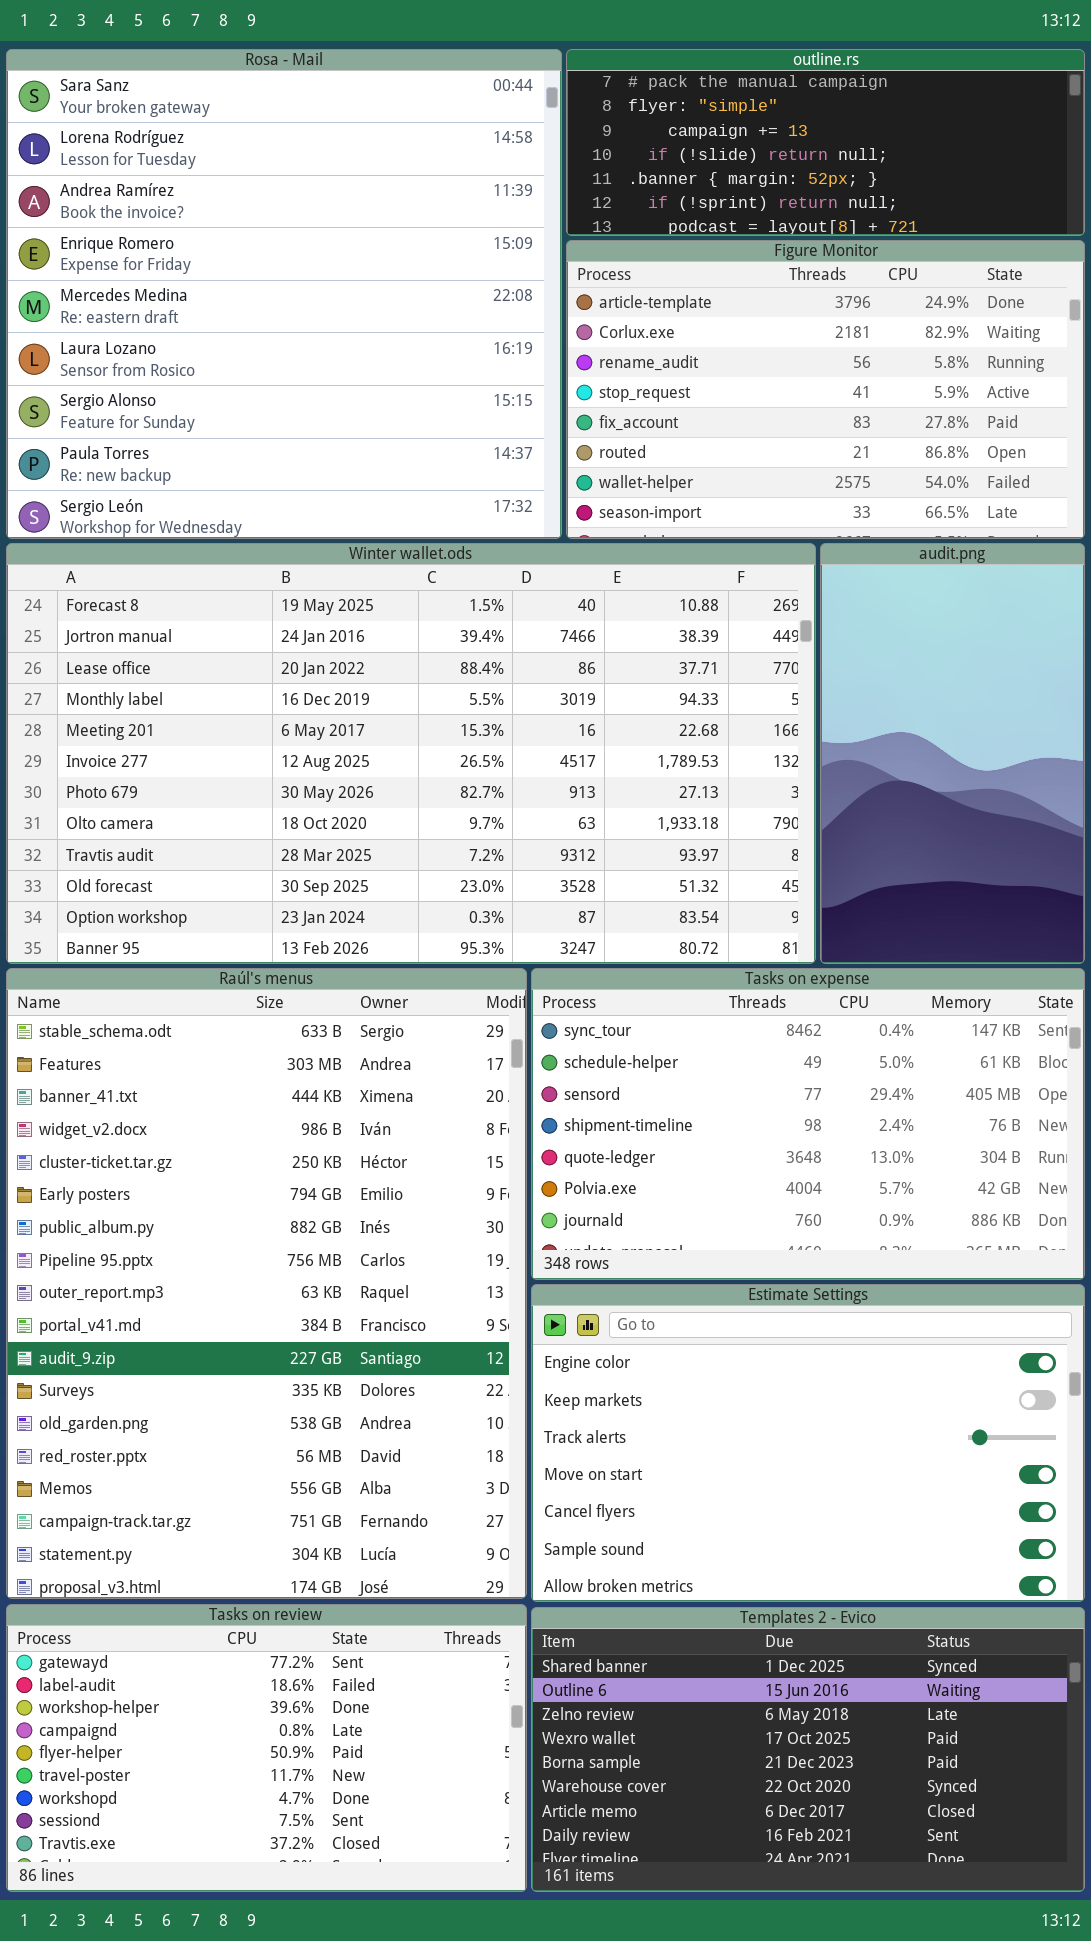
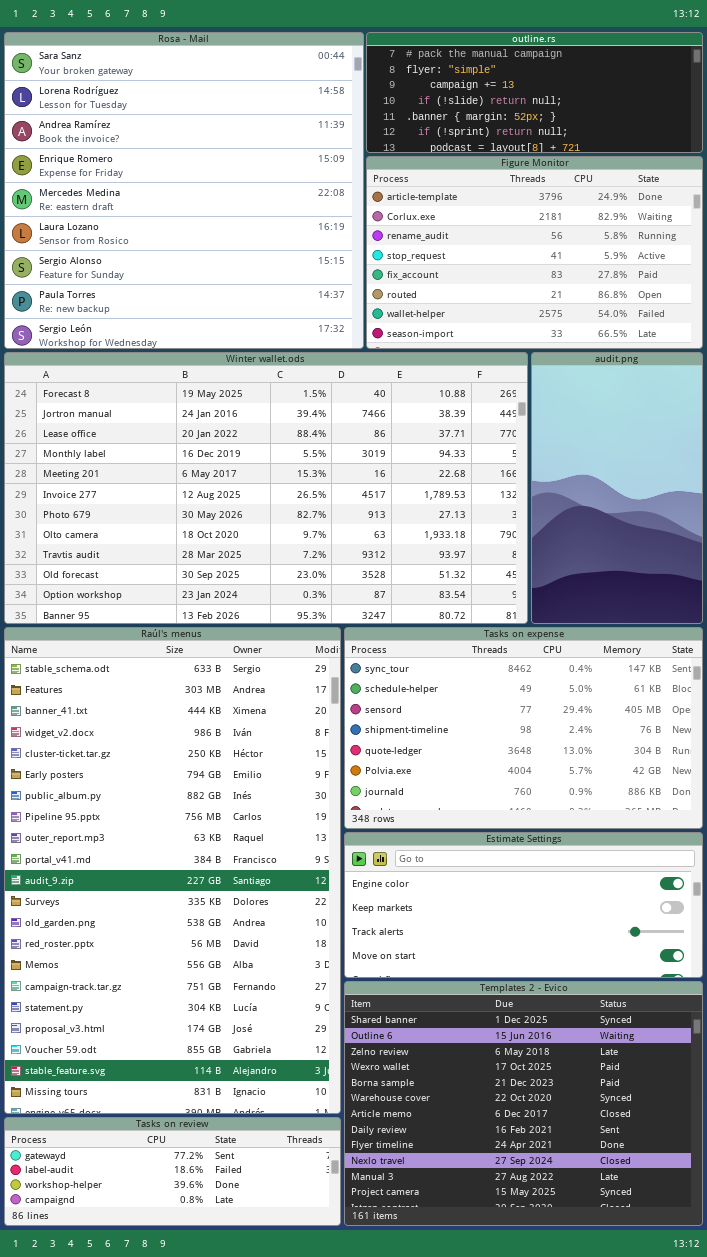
Raúl's menus: [6,968,527,1599] -> [4,627,341,1114], resized
Estimate Settings: [531,1284,1085,1602] -> [344,832,703,978], resized
Tasks on review: [6,1604,527,1892] -> [4,1117,341,1226], resized
Templates 2 - Evico: [531,1607,1085,1892] -> [344,981,703,1226], resized

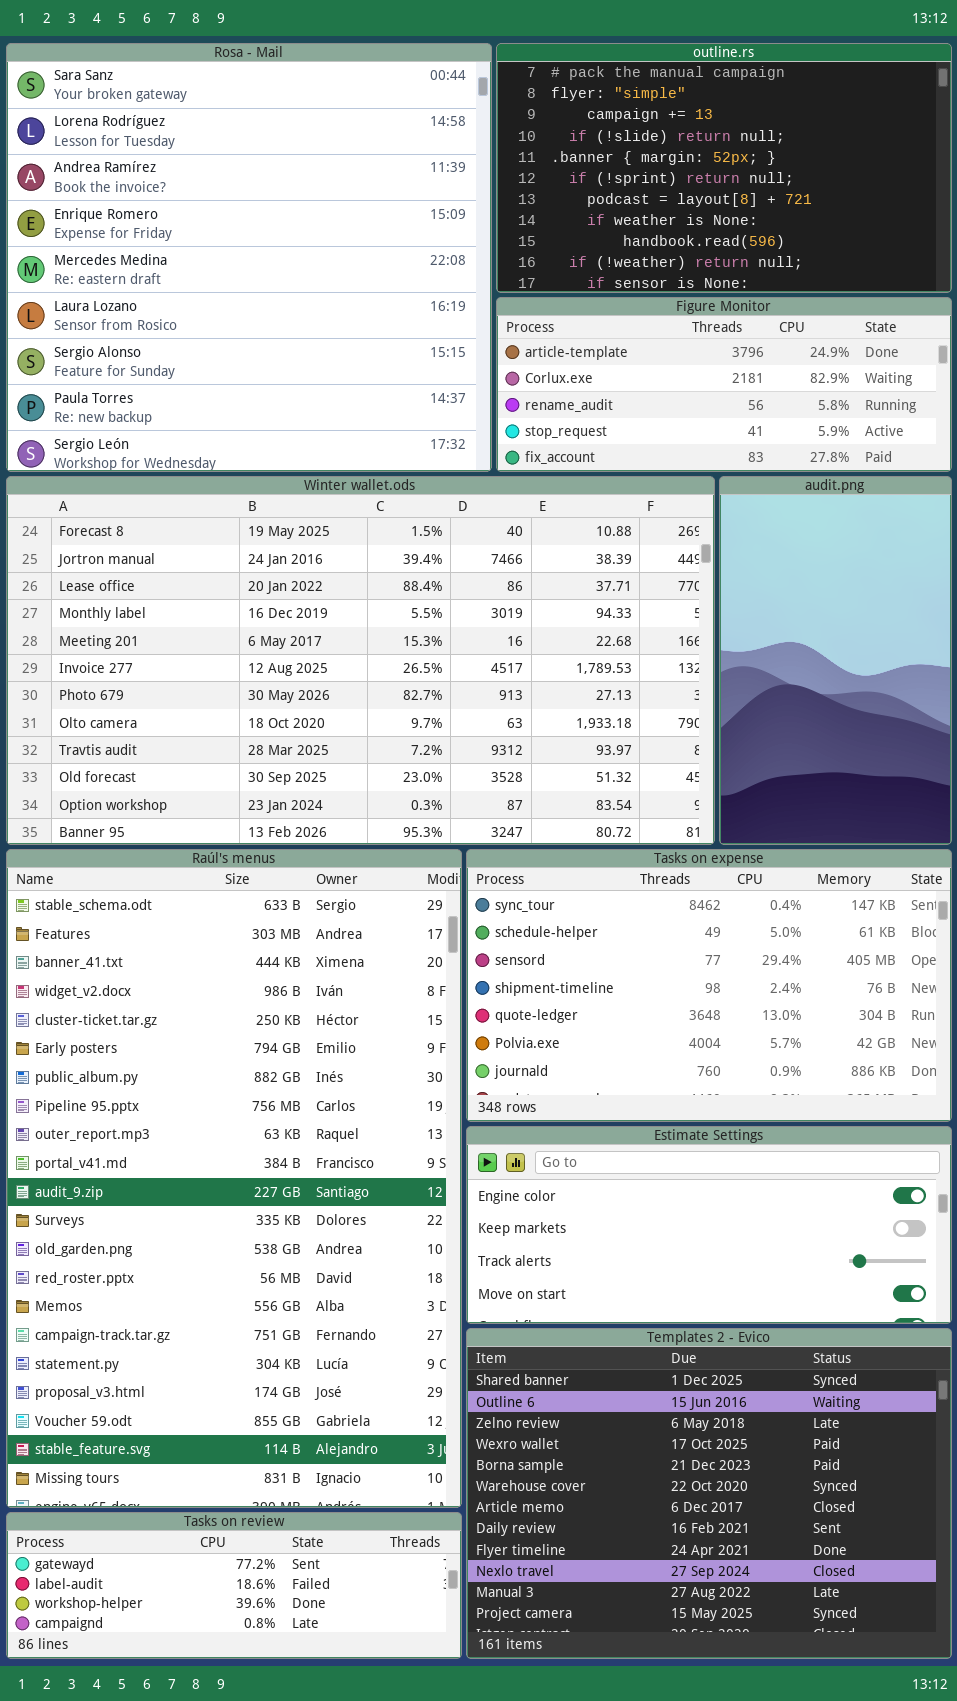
outline.rs: [366,32,703,153] -> [496,43,952,293], resized
Figure Monitor: [366,156,703,349] -> [496,297,952,472], resized

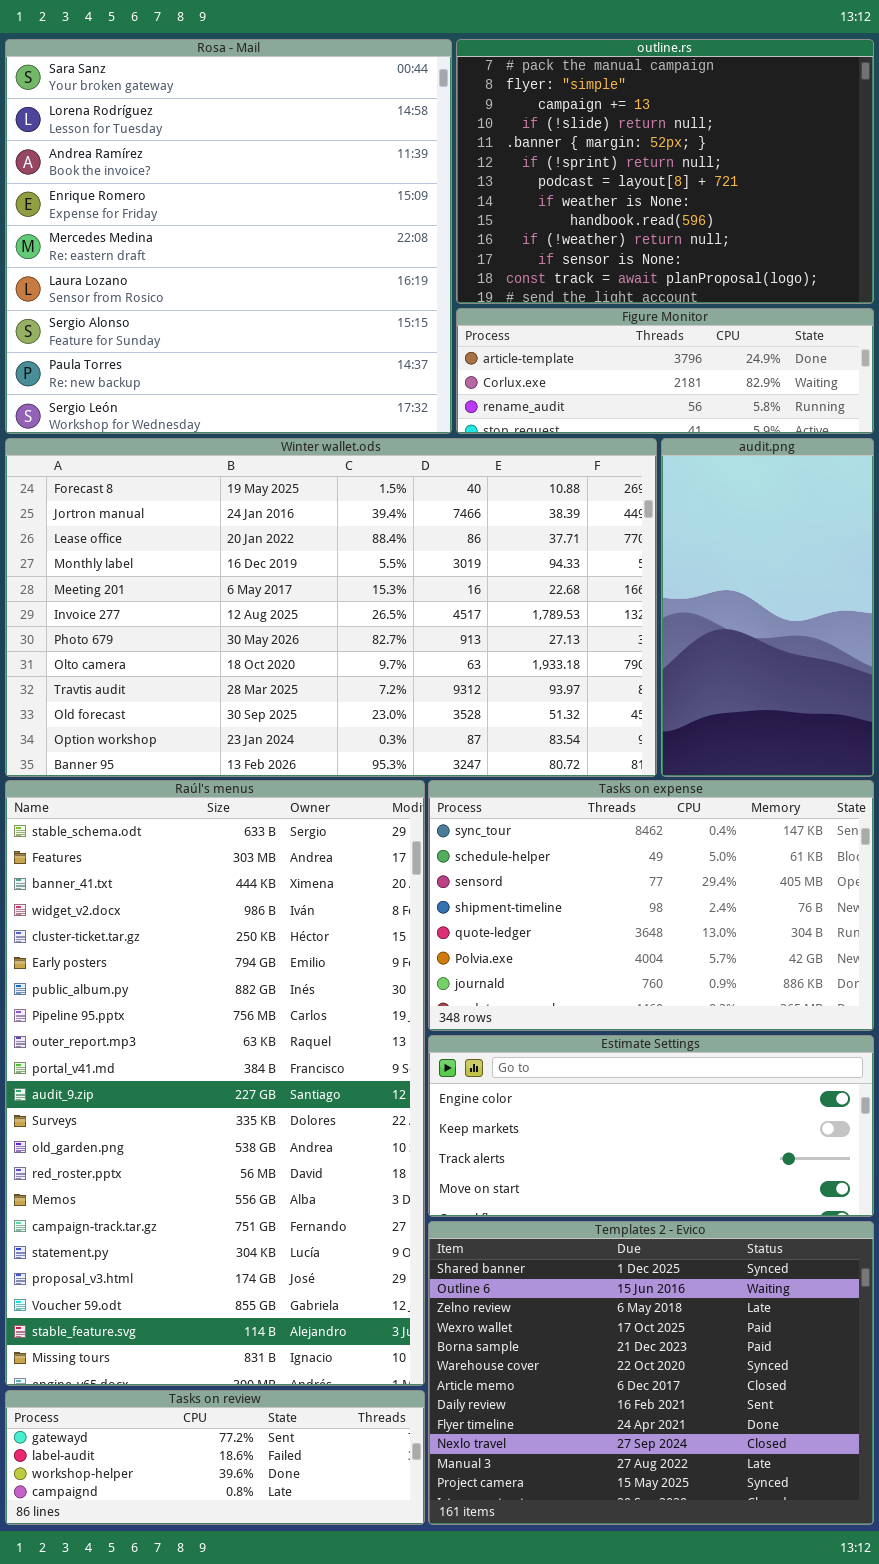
outline.rs: [496,43,952,293] -> [456,39,874,304], resized
Figure Monitor: [496,297,952,472] -> [456,308,874,434], resized

